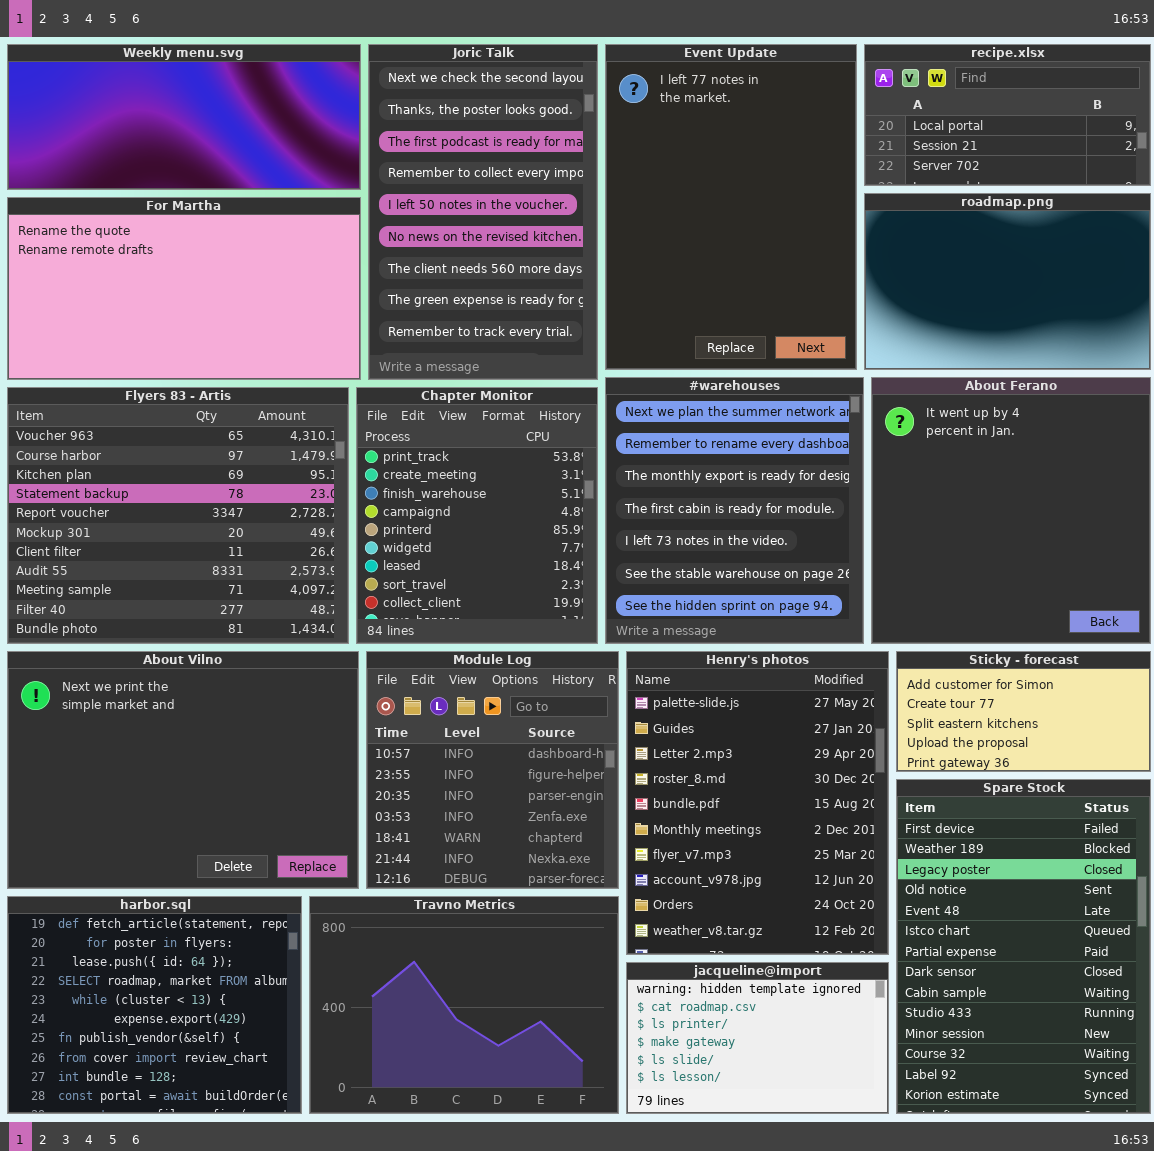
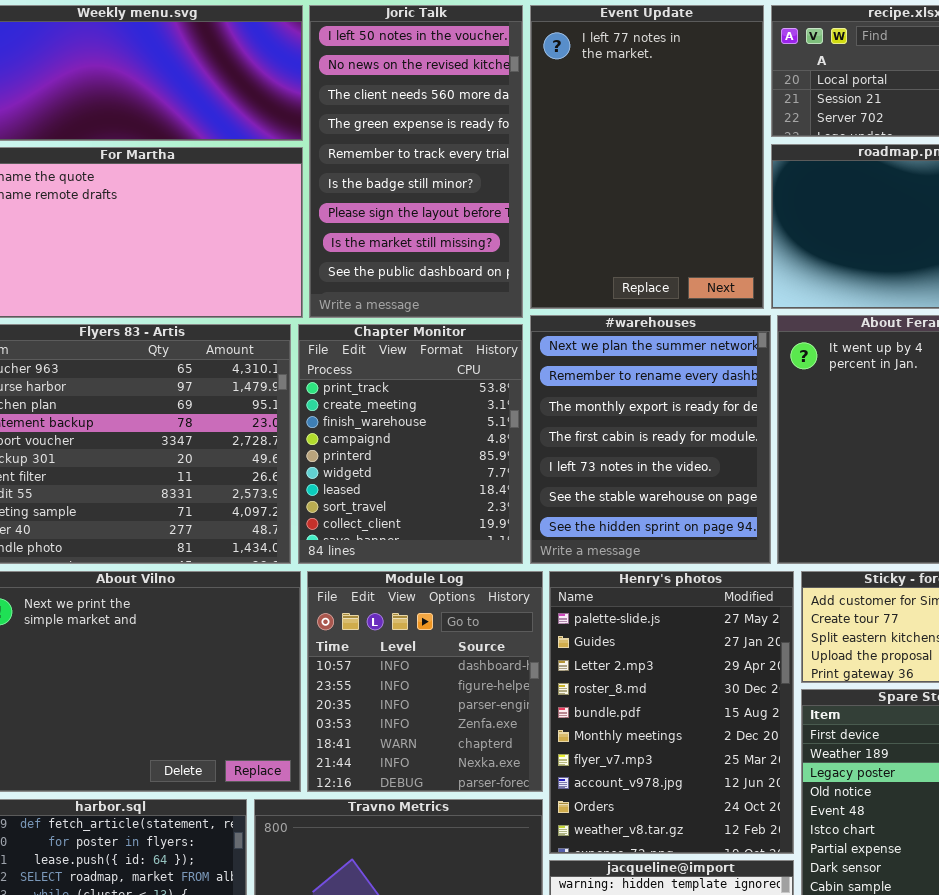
Joric Talk: [368,44,598,380] -> [309,5,523,318], scrolled down 4 rows

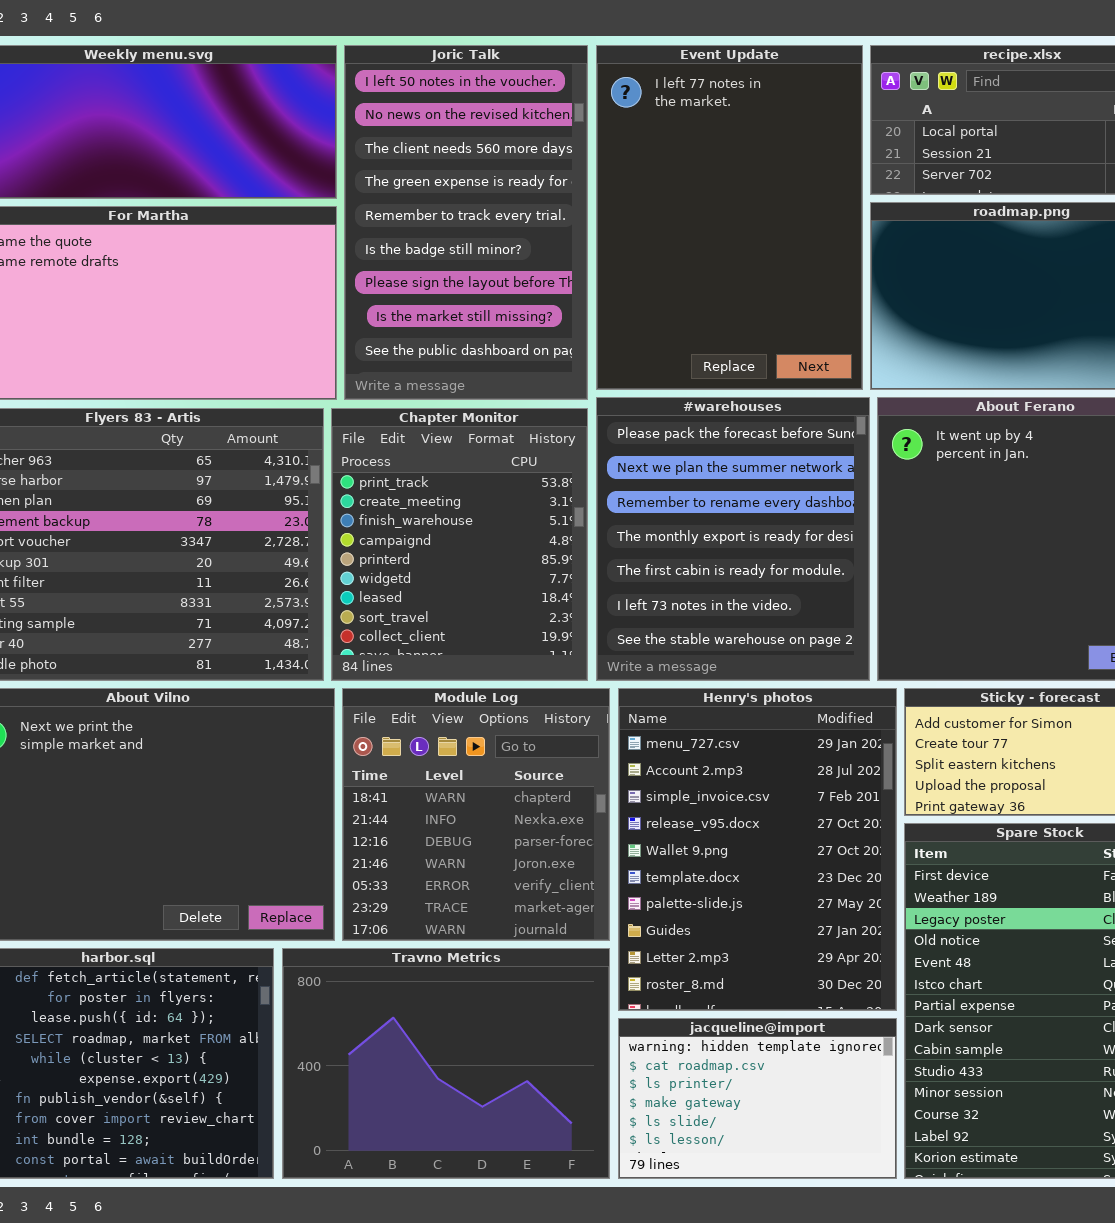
#warehouses: [530,315,771,564] -> [596,397,870,681], scrolled up 1 row
Module Log: [307,571,543,792] -> [342,688,610,941], scrolled down 4 rows
Henry's photos: [549,571,794,854] -> [618,688,897,1011], scrolled up 6 rows

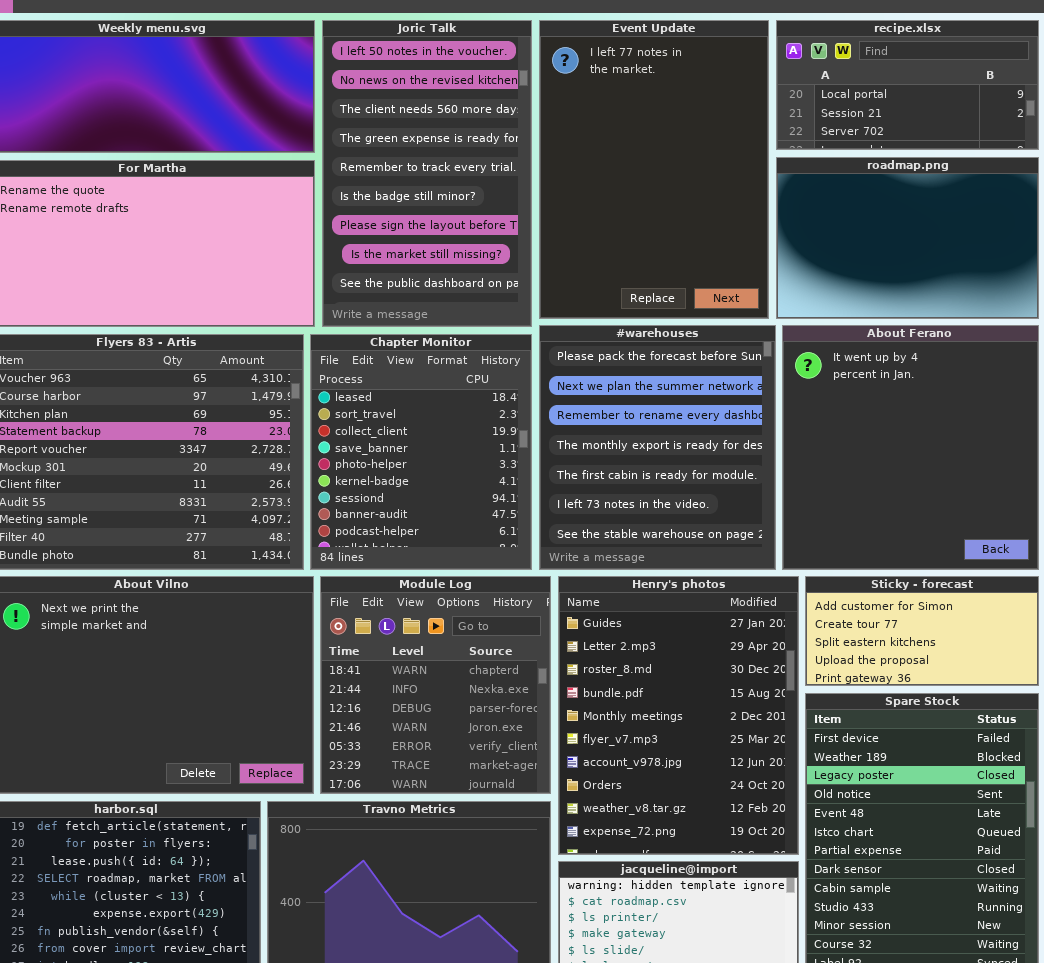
Chapter Monitor: [331,408,588,681] -> [310,334,532,570], scrolled down 6 rows
Henry's photos: [618,688,897,1011] -> [558,576,799,855], scrolled down 7 rows

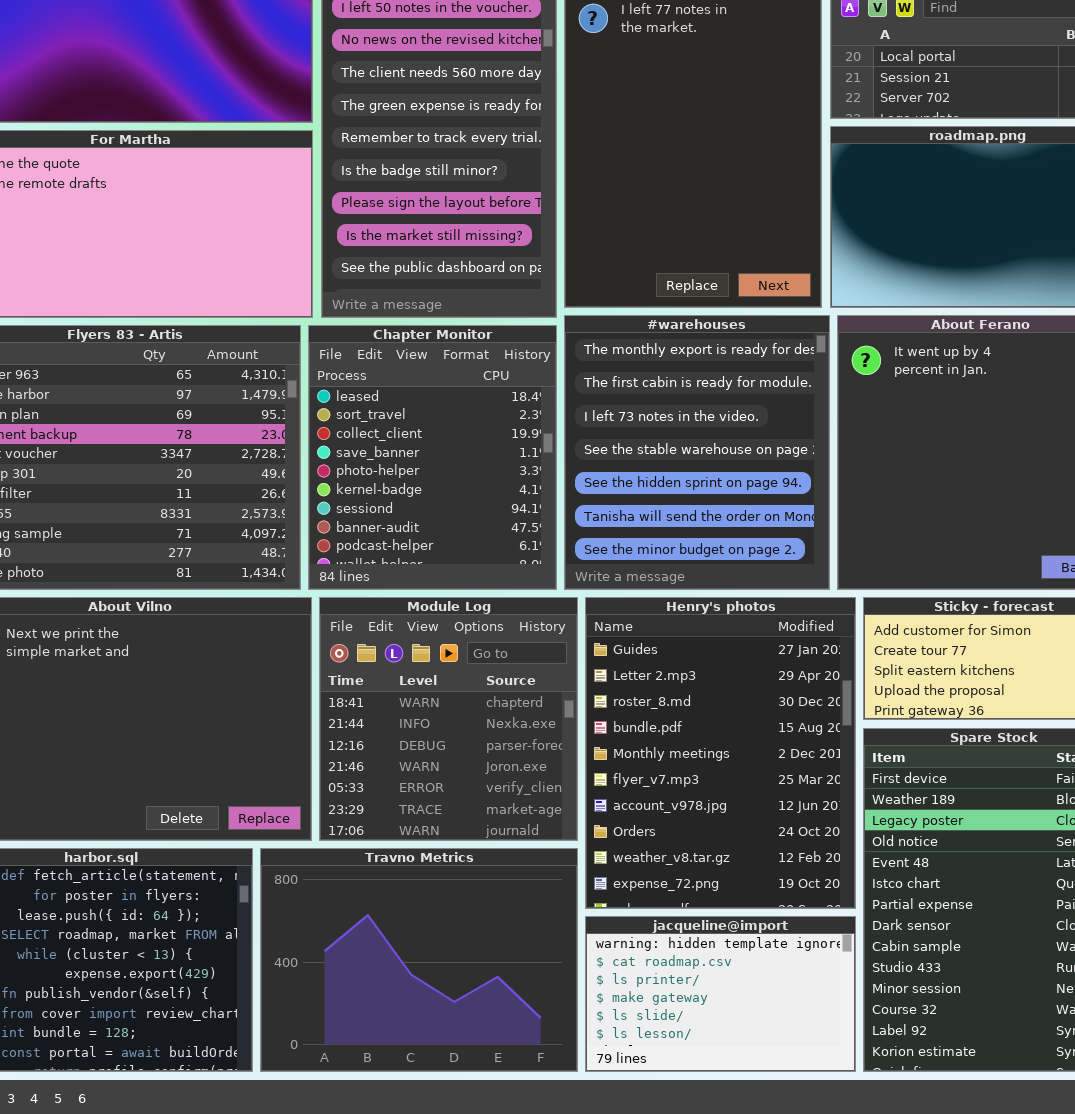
#warehouses: [539,325,776,570] -> [564,315,830,590], scrolled down 3 rows

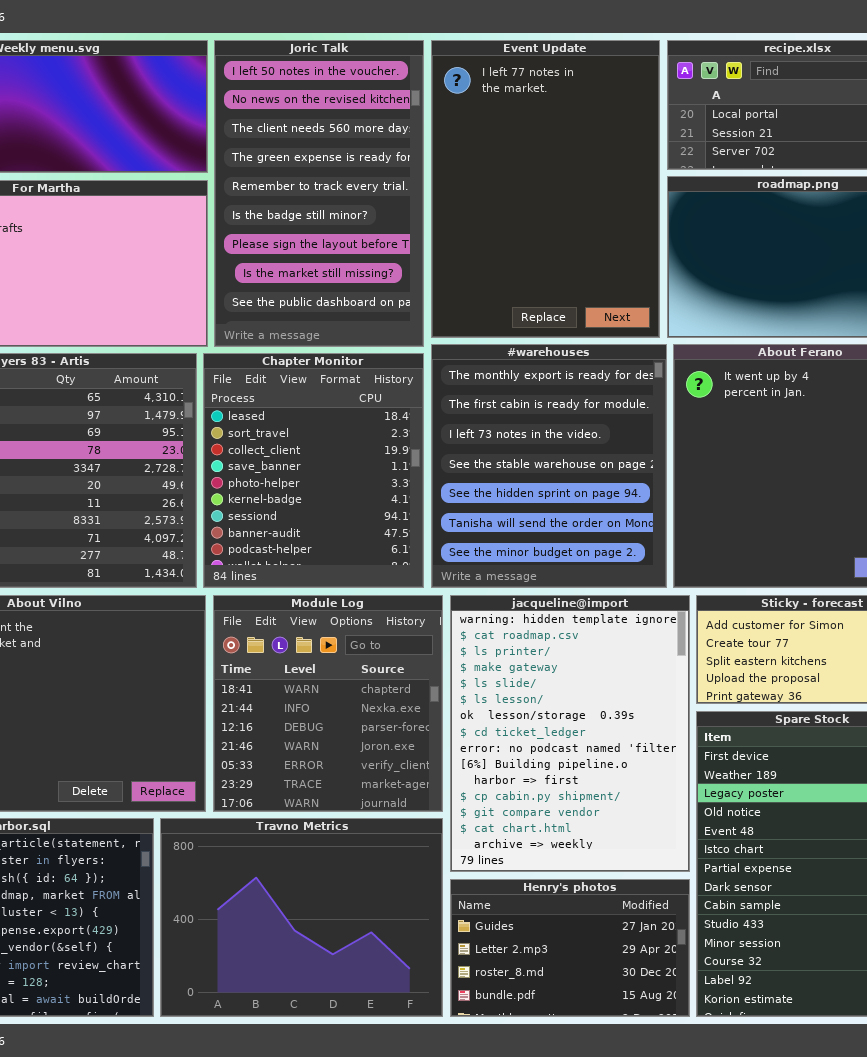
Henry's photos: [585,597,856,909] -> [450,879,690,1017], moved, resized
jacqueline@import: [585,916,856,1072] -> [450,595,690,872], moved, resized

